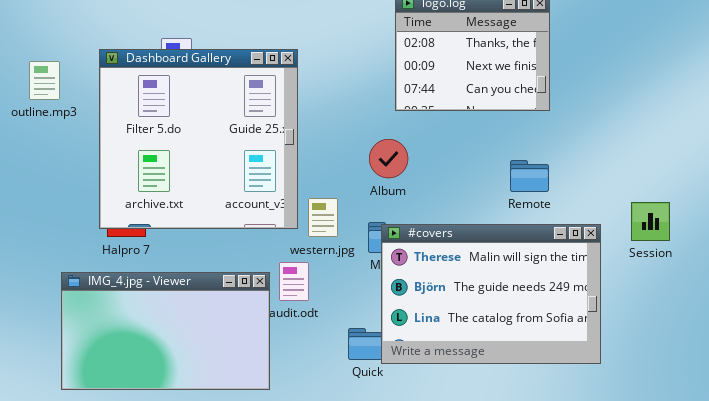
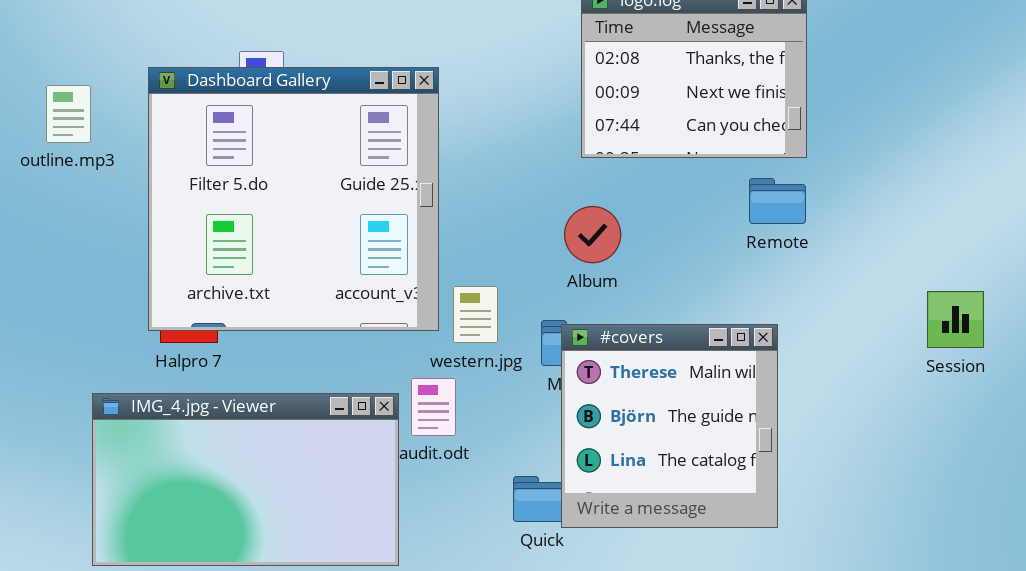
Album: [369,139,408,178] -> [564,206,621,263], moved
Remote: [510,160,549,192] -> [749,178,806,224], moved
#covers: [381,224,601,364] -> [561,324,778,528], resized

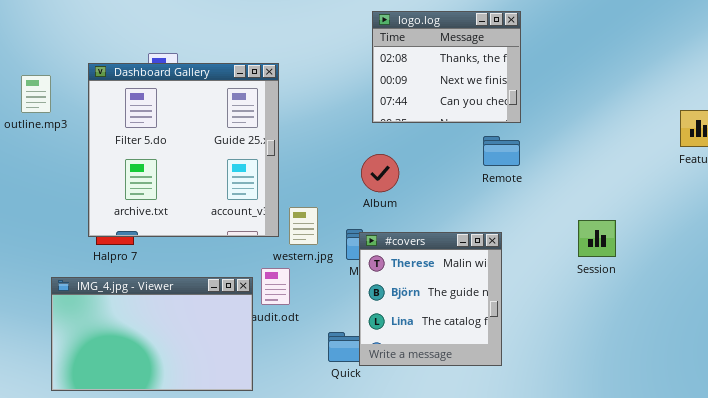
Session: [927,291,984,348] -> [578,220,616,257], moved

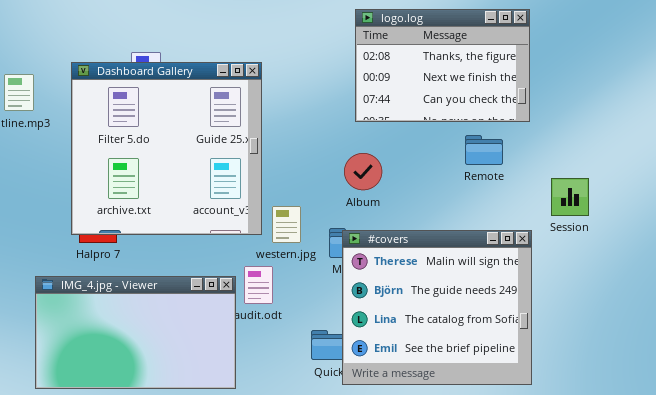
logo.log: [372,11,521,123] -> [355,9,530,122], resized
Session: [578,220,616,257] -> [551,178,589,216], moved
#covers: [359,232,502,366] -> [342,230,532,385], resized

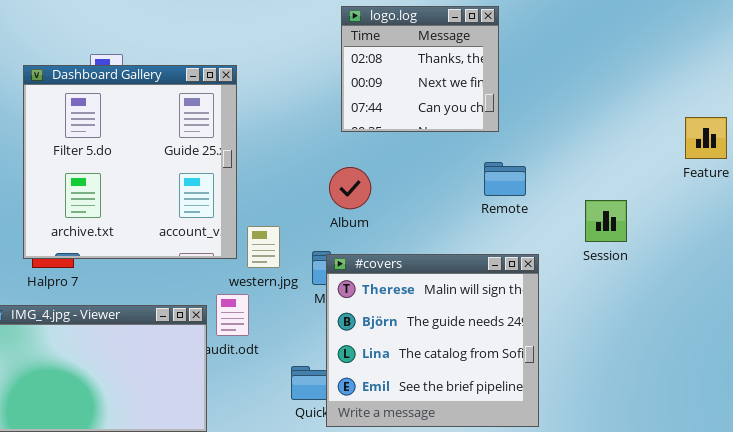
logo.log: [355,9,530,122] -> [341,6,499,132], resized
Remote: [465,135,503,165] -> [484,162,526,196], moved
Session: [551,178,589,216] -> [585,200,627,242], moved

